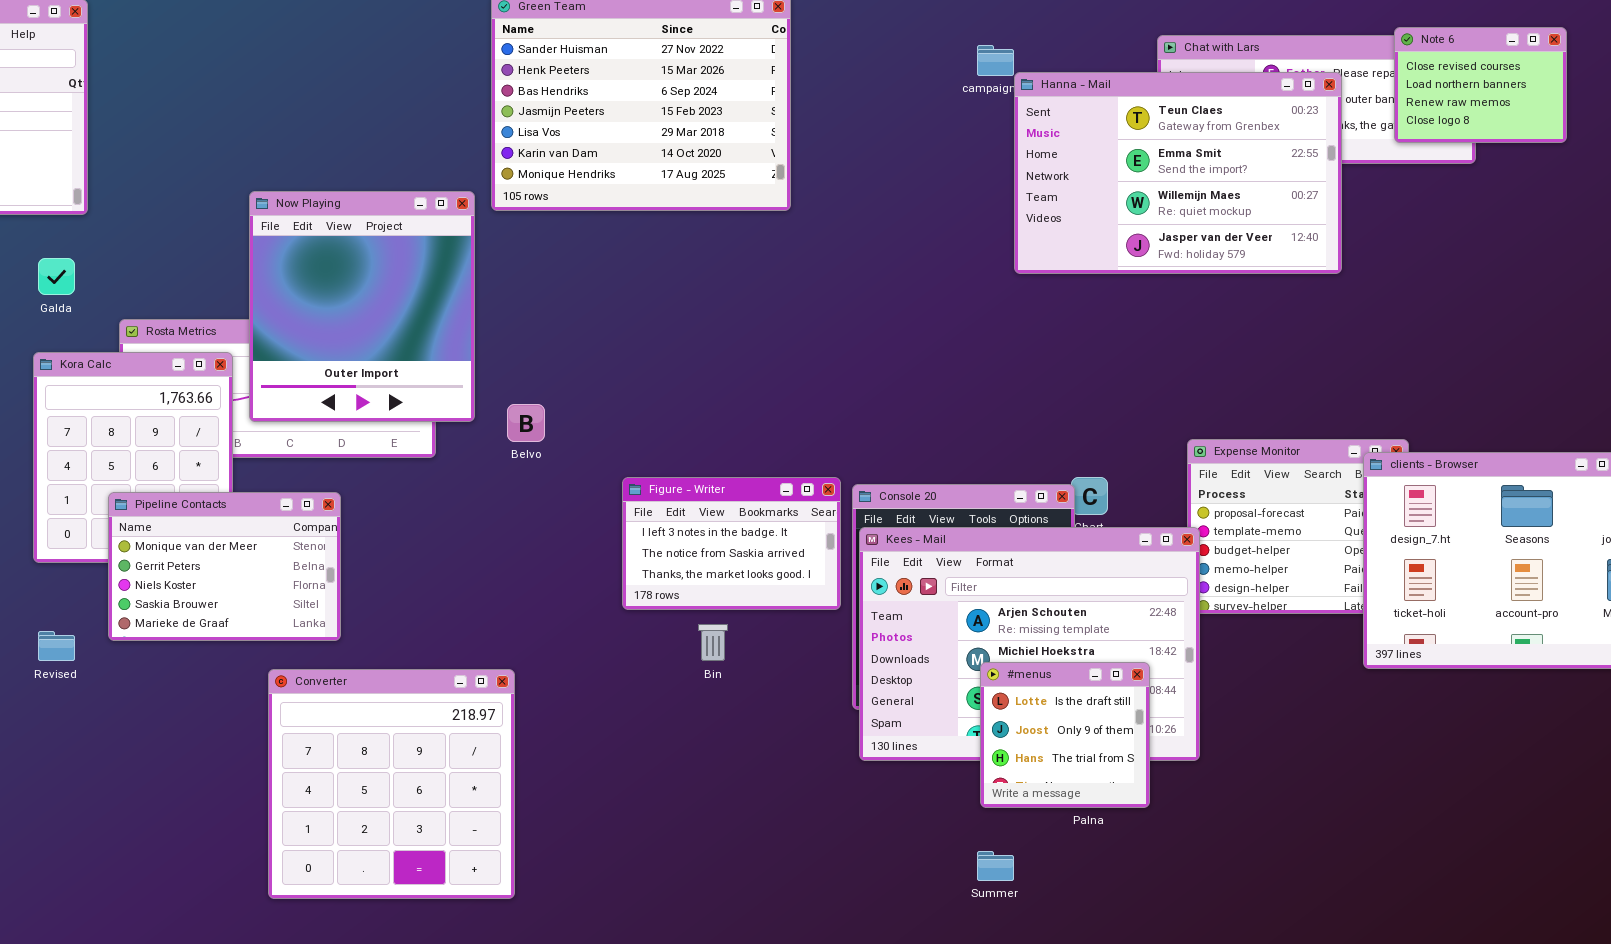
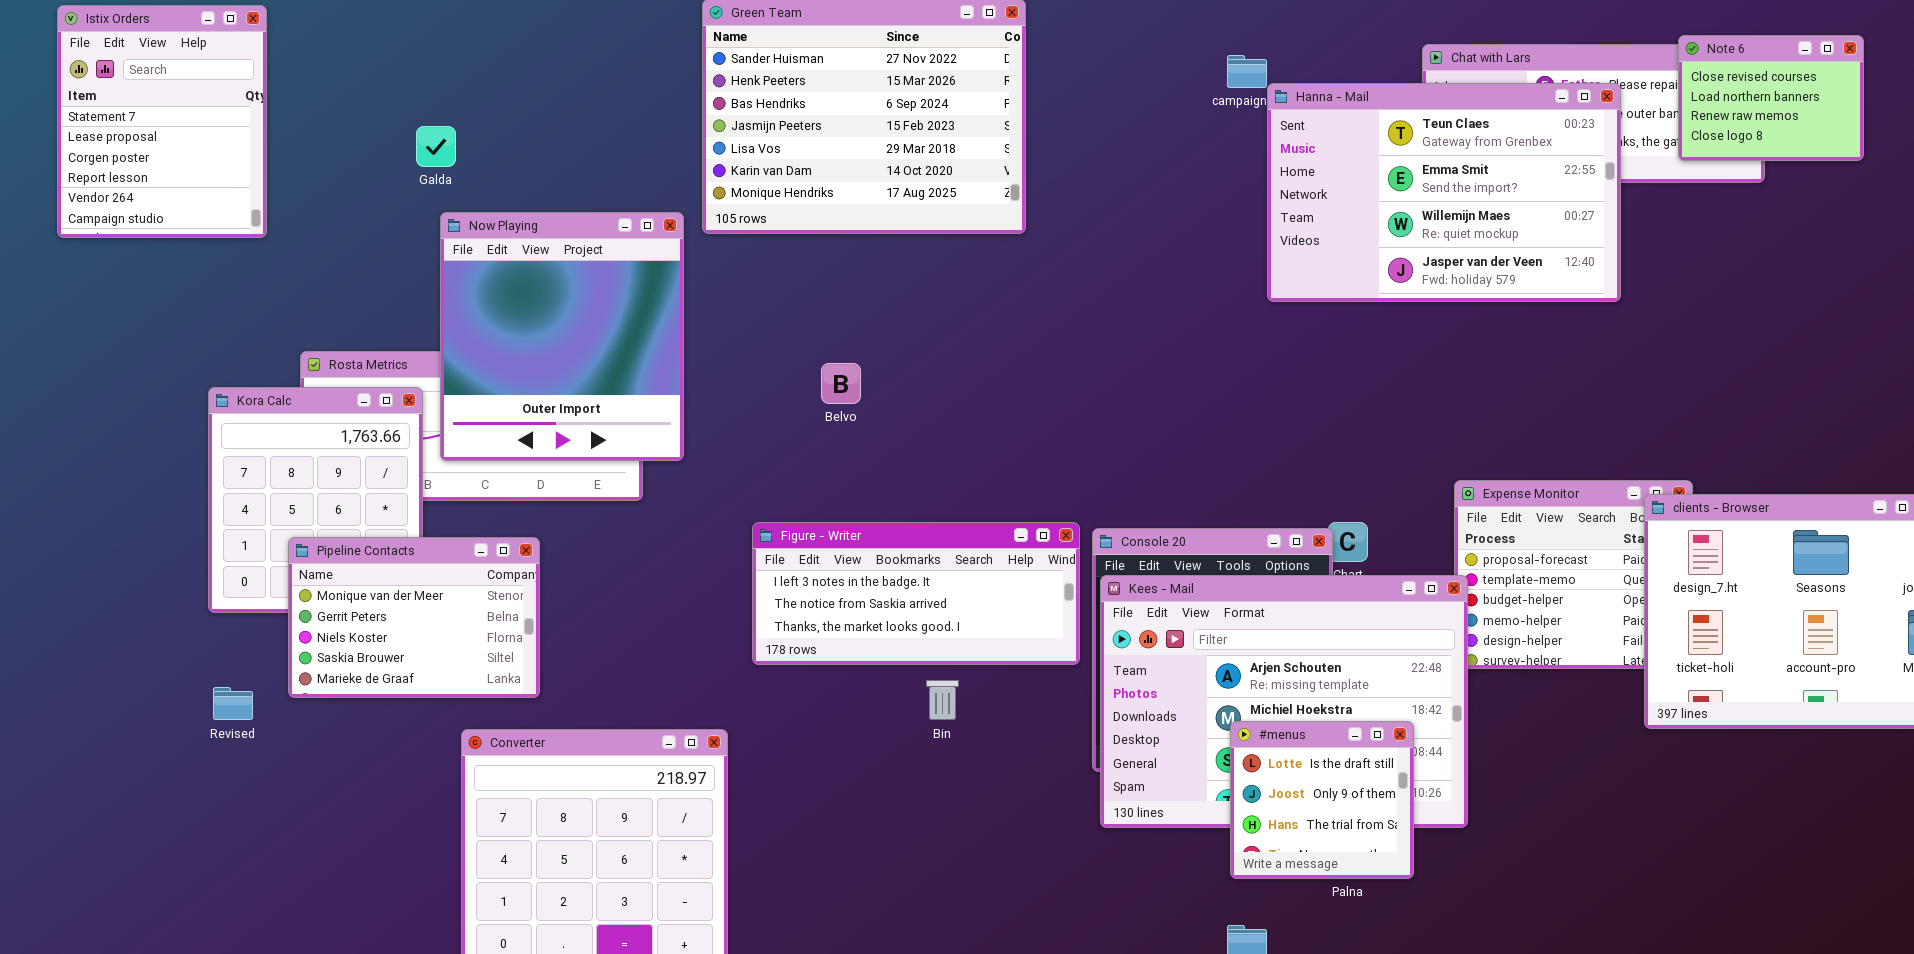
Galda: [38,258,75,295] -> [416,126,456,167], moved
Belvo: [507,404,545,442] -> [821,363,861,404], moved
Figure - Writer: [622,477,841,610] -> [752,522,1080,665], resized

